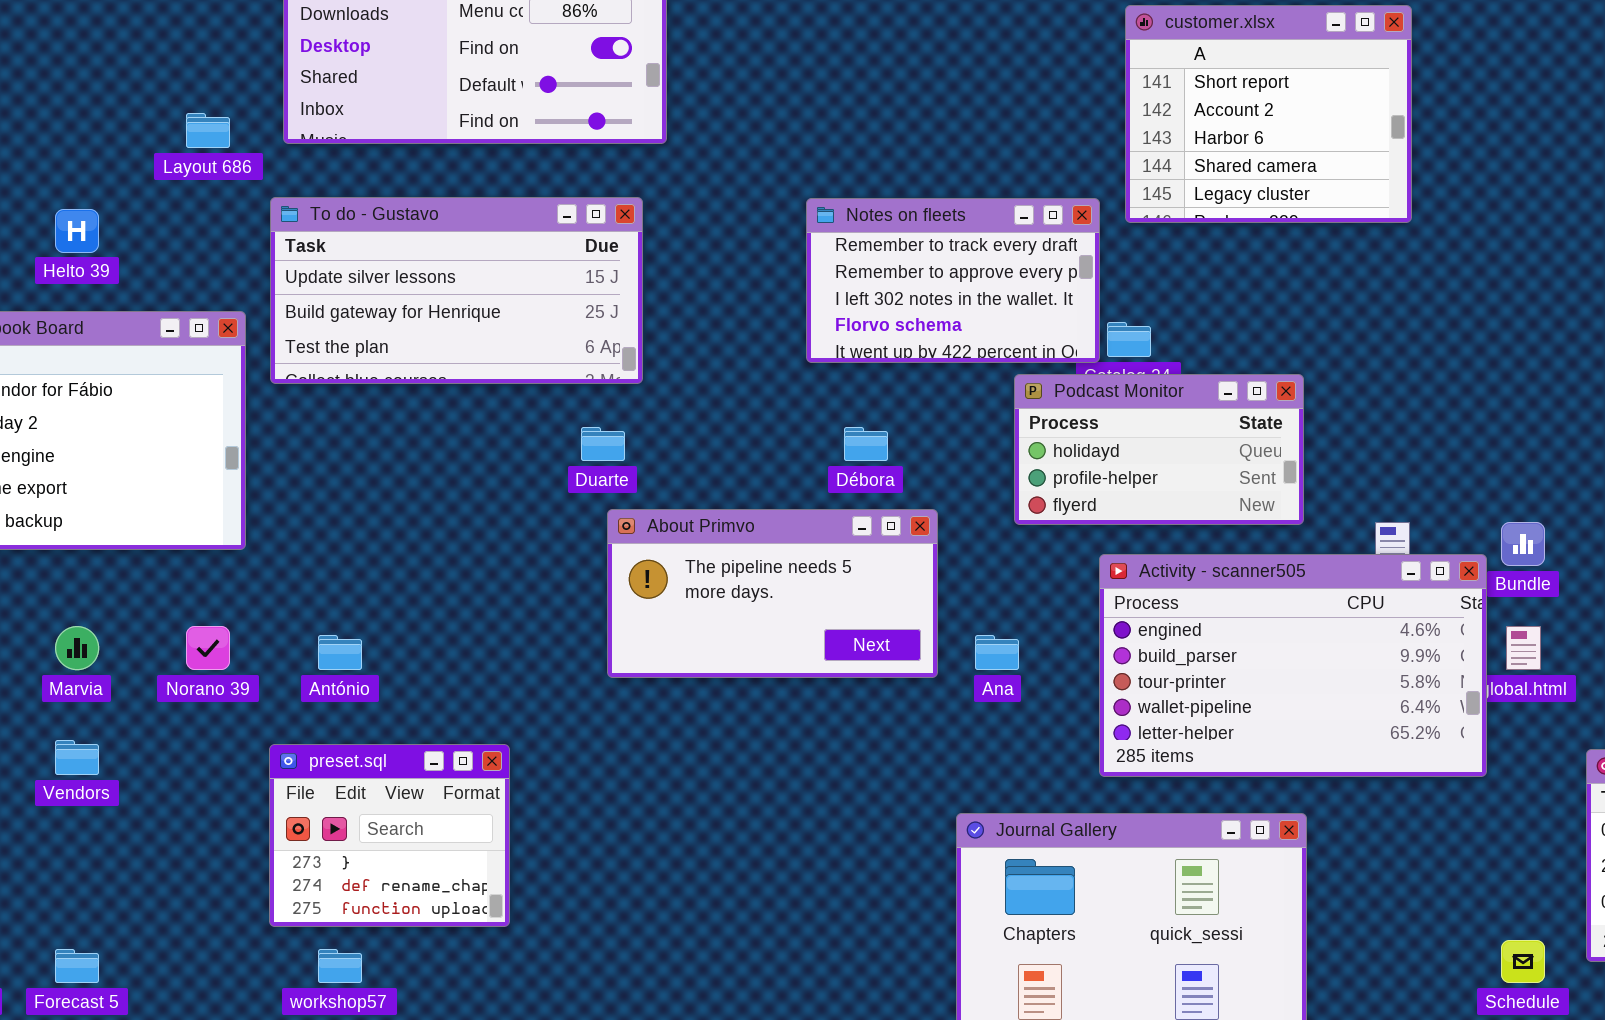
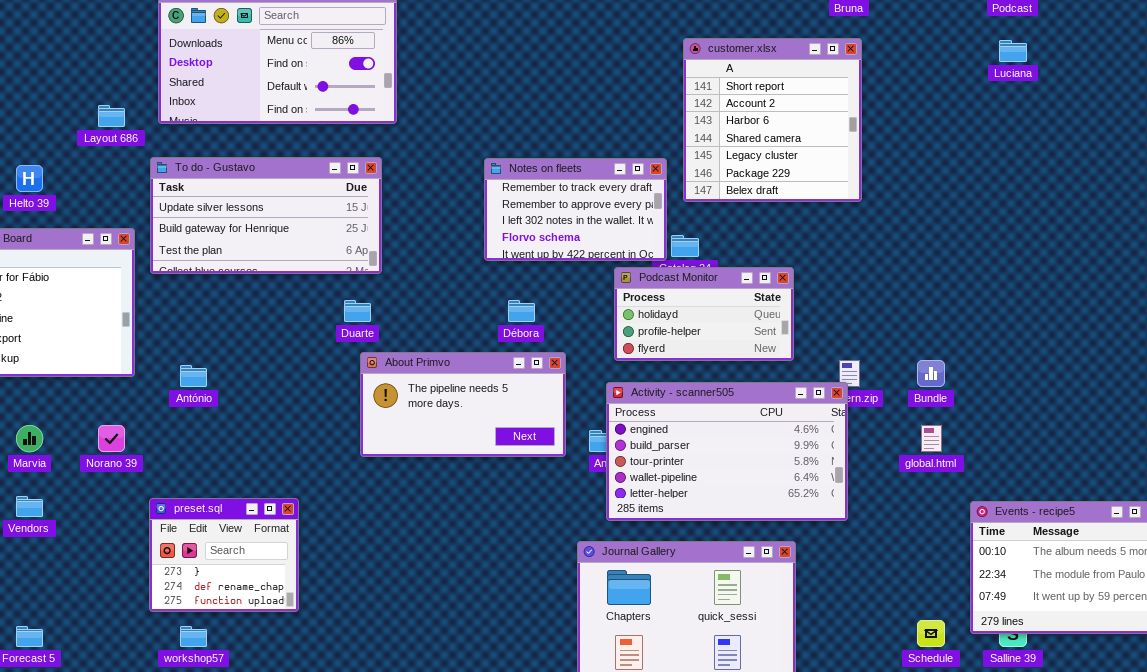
customer.xlsx: [1125,5,1412,223] -> [683,38,862,202], resized
Activity - scanner505: [1099,554,1487,777] -> [606,382,848,521], moved
António: [318,635,362,670] -> [180,365,207,387], moved

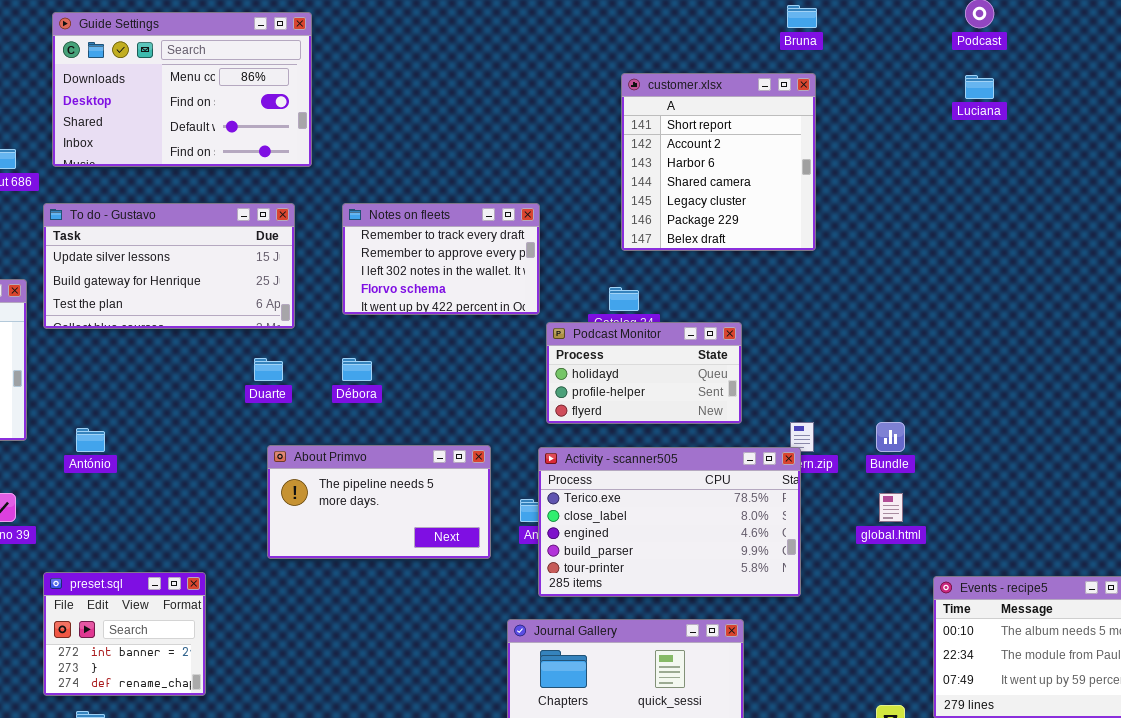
Notes on fleets: [484,158,667,261] -> [342,203,540,315], moved
Débora: [508,300,535,322] -> [342,358,372,381], moved
About Primvo: [360,352,566,457] -> [267,445,491,559], moved
Activity - scanner505: [606,382,848,521] -> [538,447,801,597], scrolled up 2 rows
preset.sql: [149,498,299,612] -> [43,572,206,696], scrolled up 1 row

